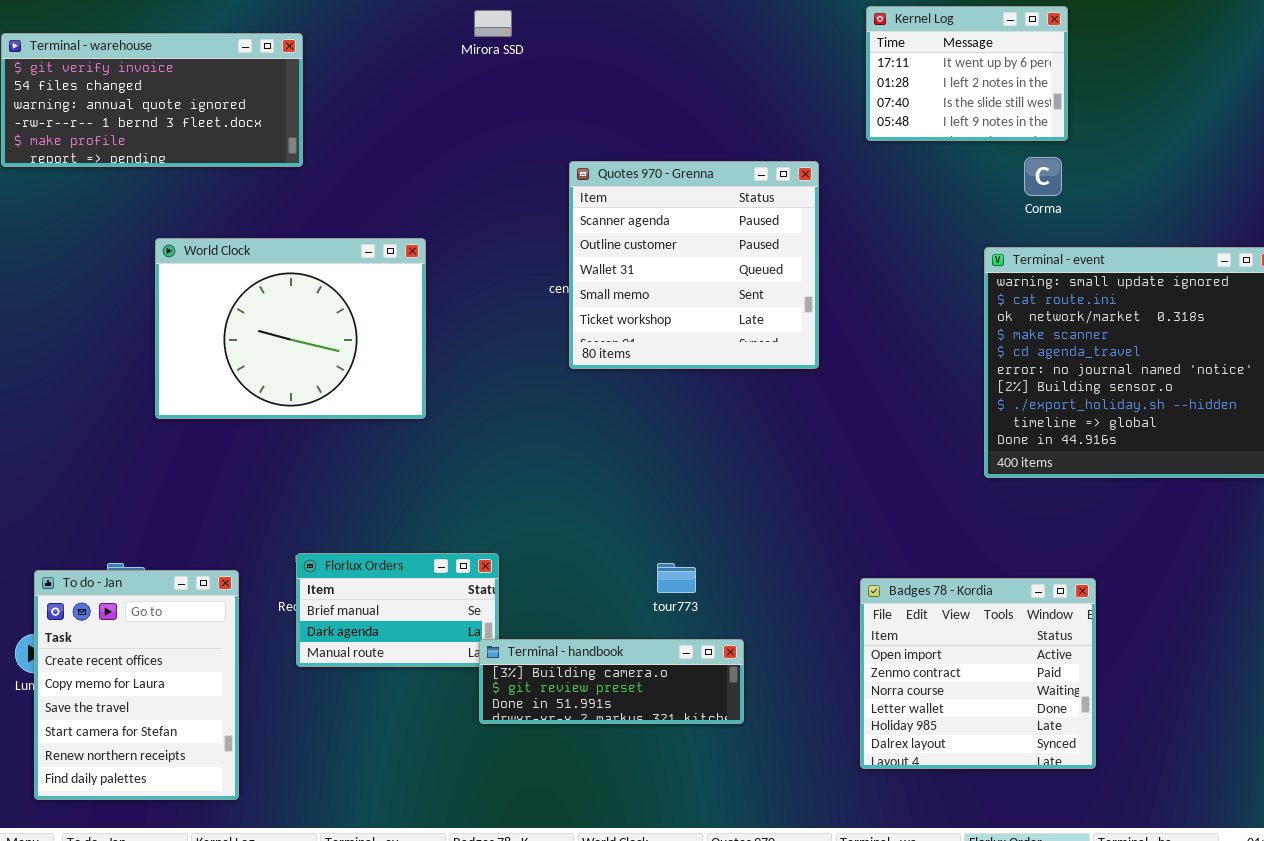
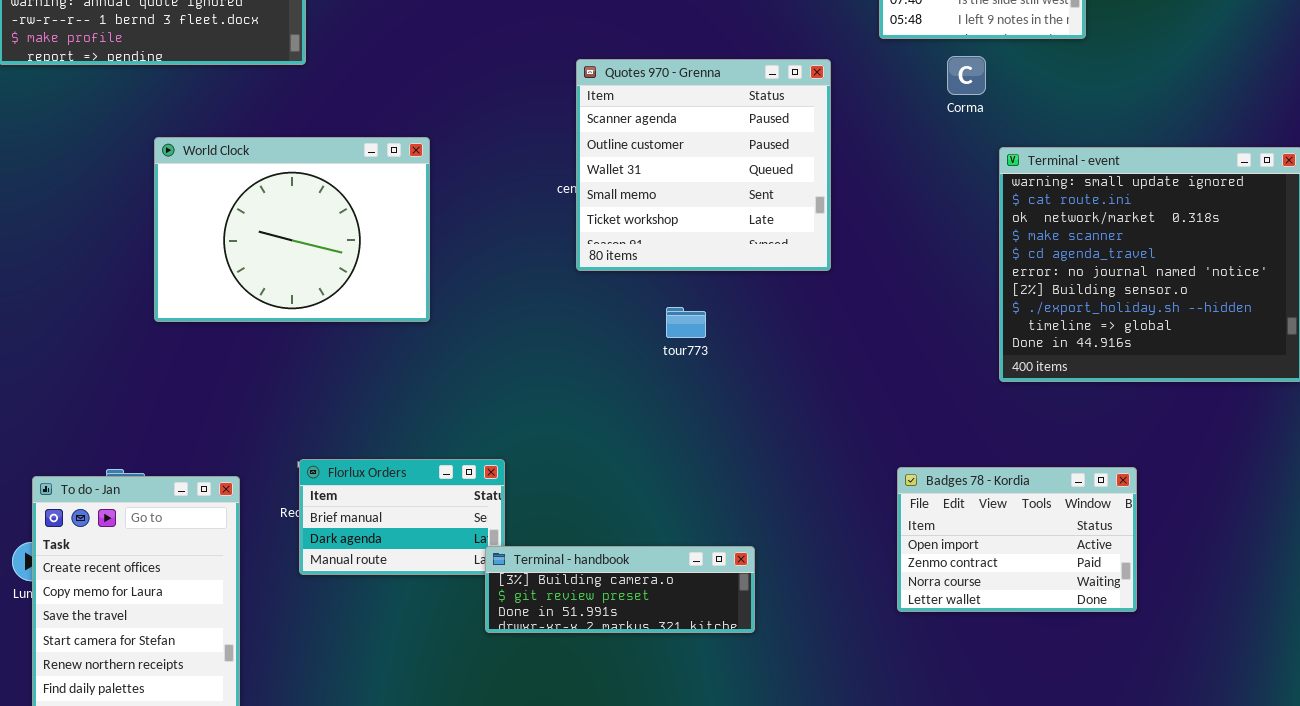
Corma: [1024,157,1062,196] -> [947,56,986,95], moved
tour773: [657,563,696,593] -> [666,307,706,338], moved
Badges 78 - Kordia: [860,578,1096,769] -> [897,467,1137,612], moved, resized

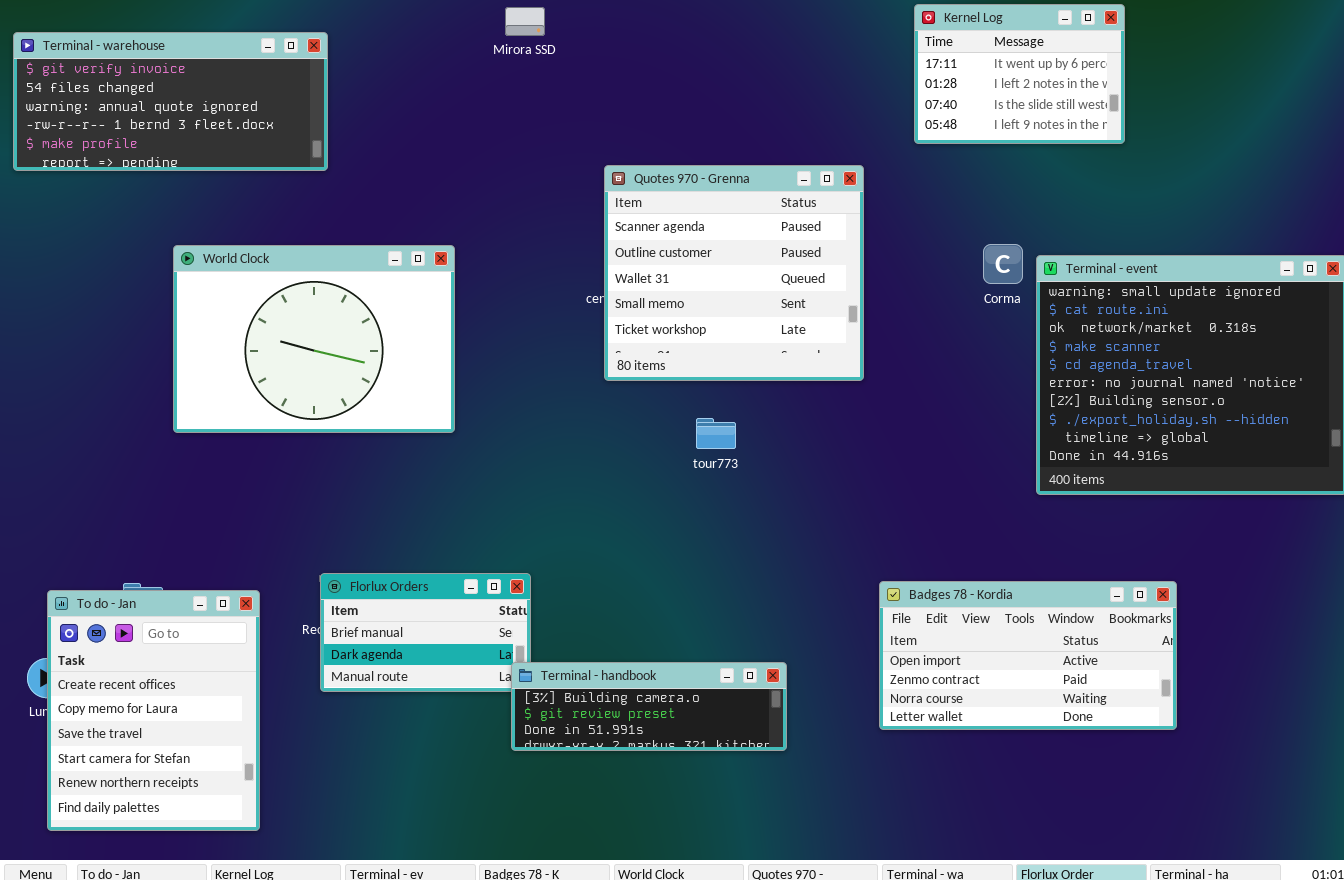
Corma: [947,56,986,95] -> [983,244,1023,284], moved
Badges 78 - Kordia: [897,467,1137,612] -> [879,581,1177,730], resized

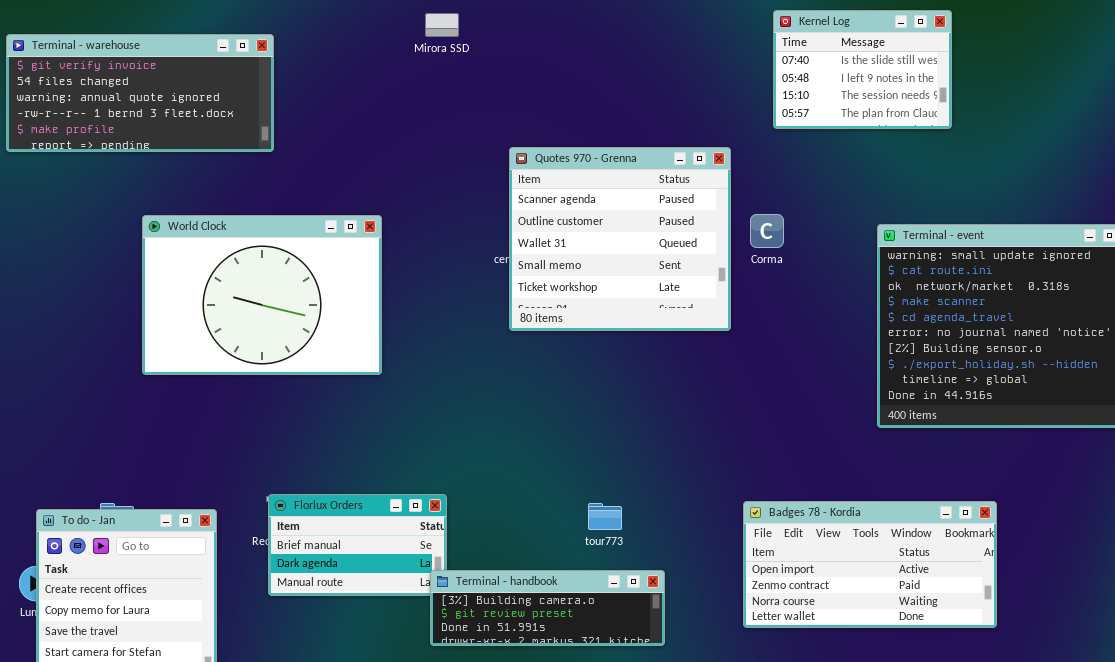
Kernel Log: [914,4,1125,144] -> [773,10,952,129], scrolled down 2 rows
Corma: [983,244,1023,284] -> [750,214,784,248], moved
tour773: [696,418,736,449] -> [588,503,622,530], moved

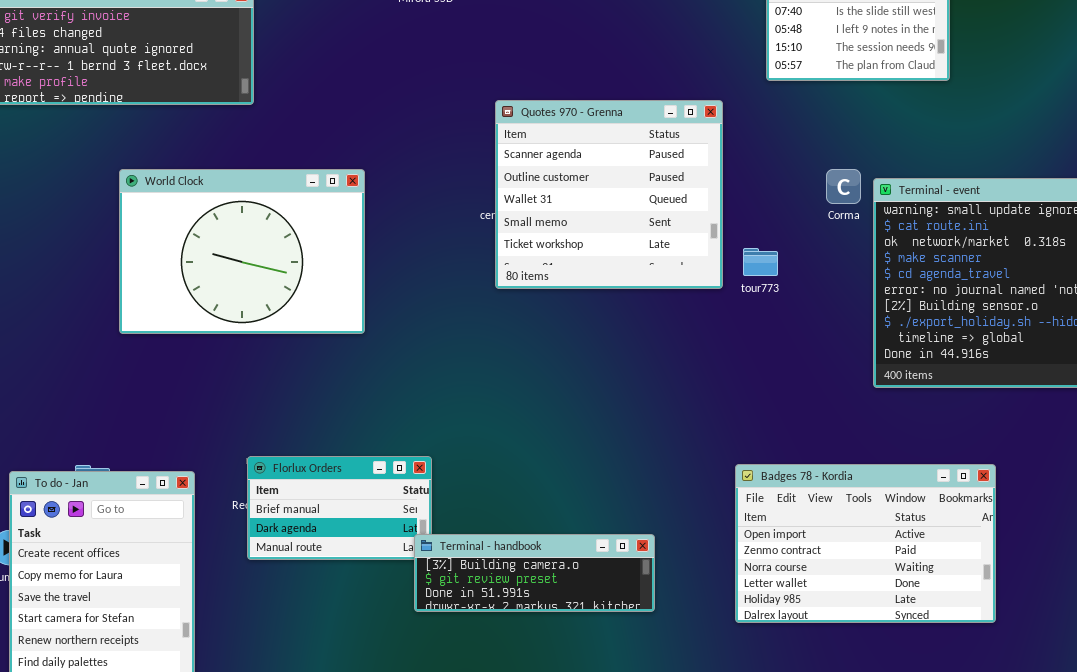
Corma: [750,214,784,248] -> [826,169,861,204], moved
Badges 78 - Kordia: [743,501,997,628] -> [735,464,996,623], resized
tour773: [588,503,622,530] -> [743,248,778,276], moved

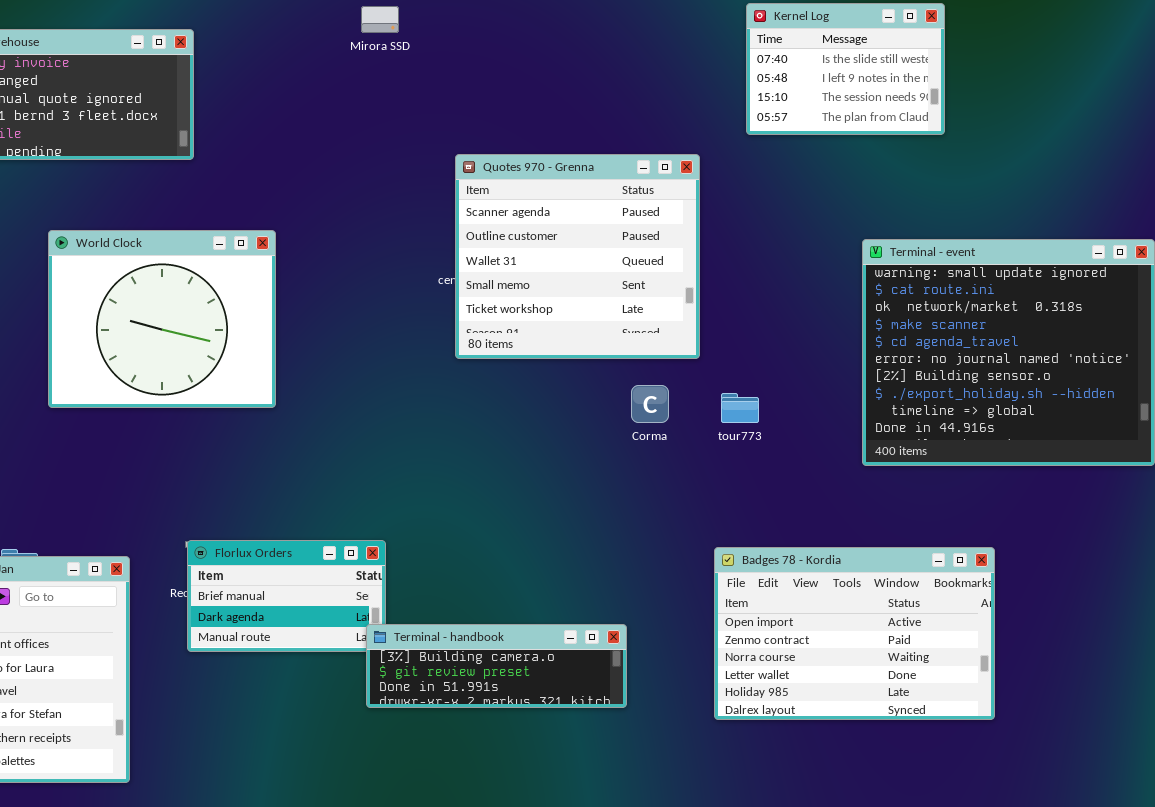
Corma: [826,169,861,204] -> [631,385,669,423], moved
World Clock: [119,169,365,334] -> [48,230,276,408], resized
tour773: [743,248,778,276] -> [721,393,759,423], moved

